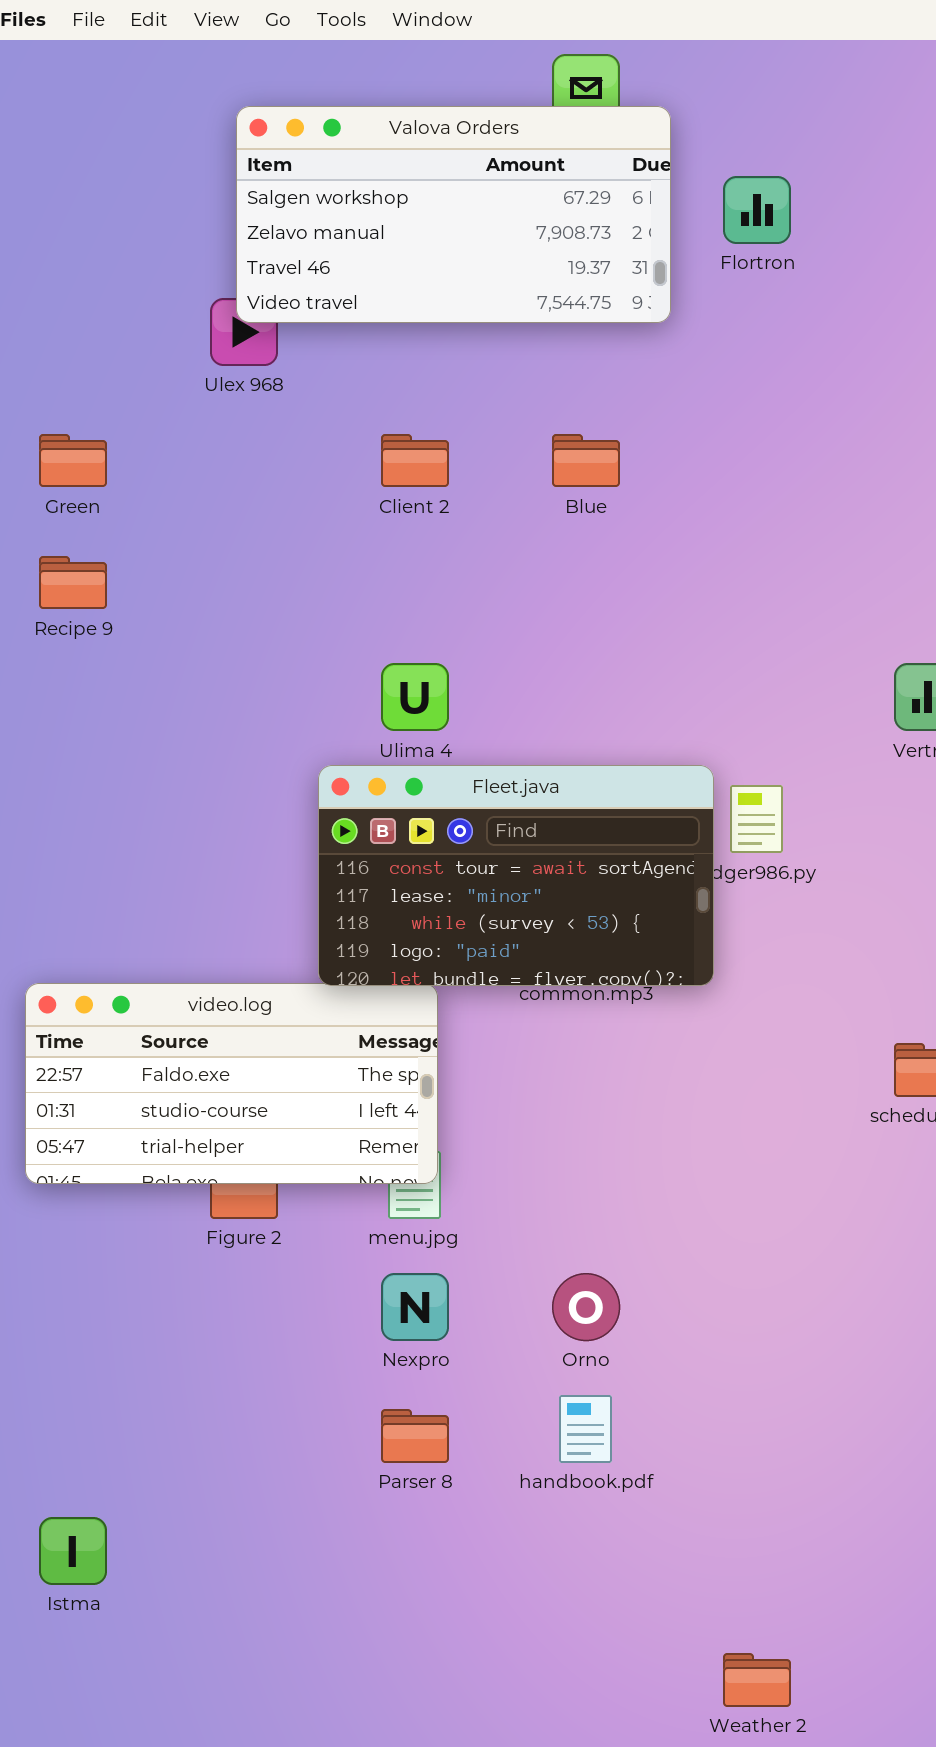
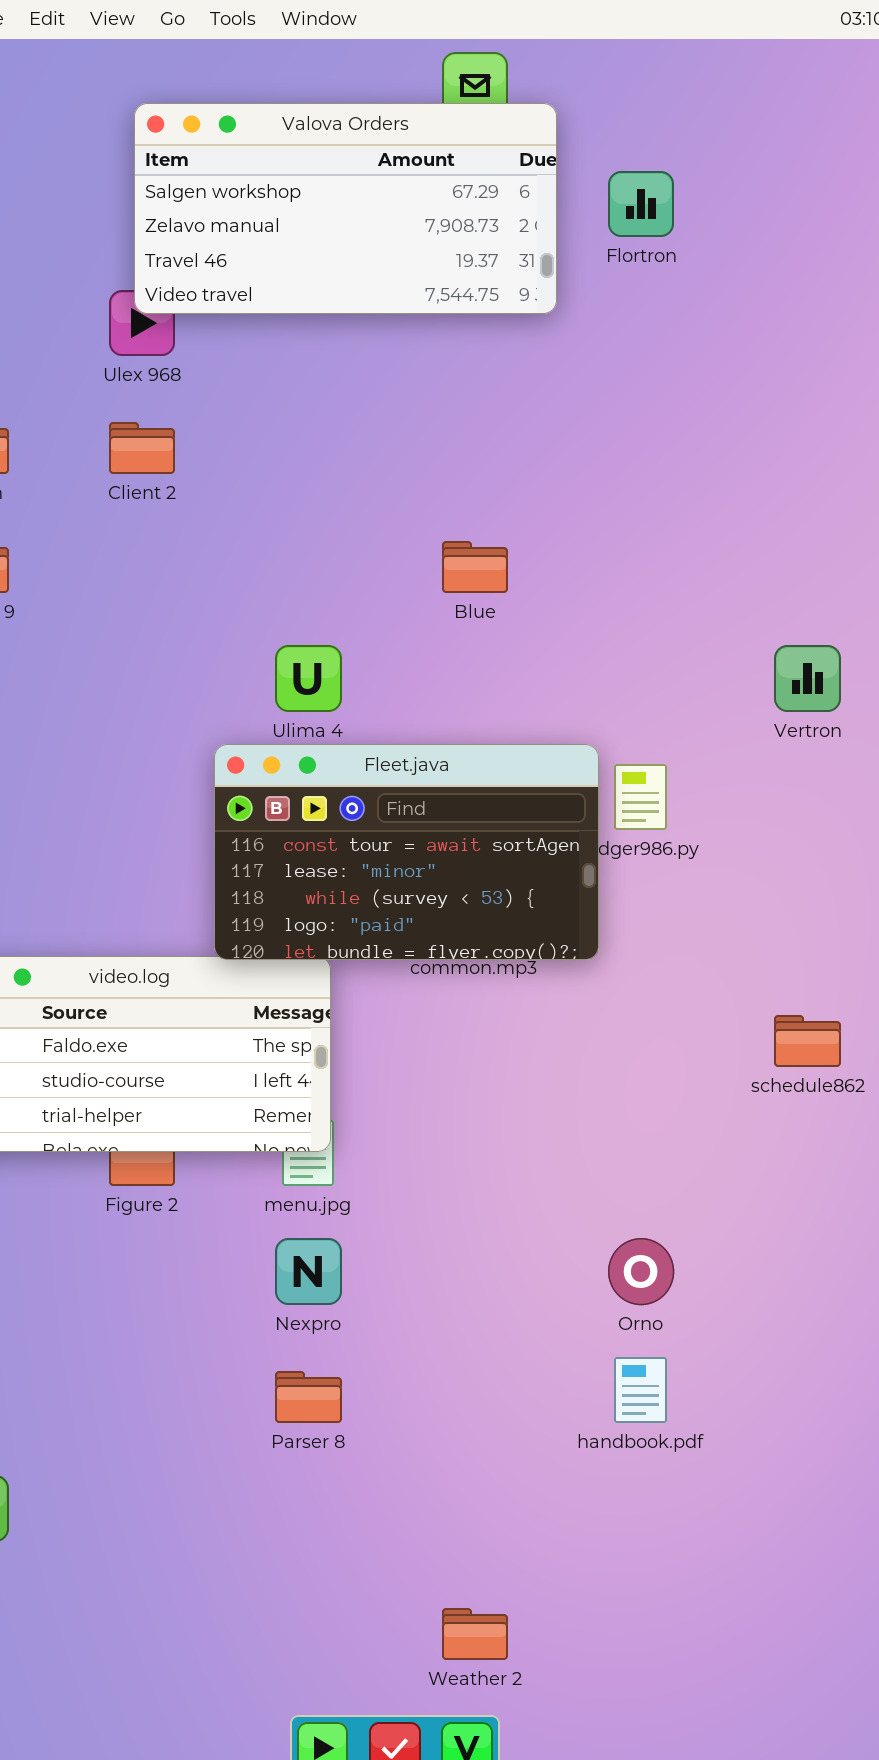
Client 2: [381,434,449,487] -> [109,422,175,474], moved
Blue: [552,434,620,487] -> [442,541,508,593], moved
Orno: [552,1273,620,1341] -> [608,1238,674,1305], moved
handbook.pdf: [559,1395,612,1463] -> [614,1357,667,1423], moved
Weather 2: [723,1653,791,1707] -> [442,1608,508,1660], moved

